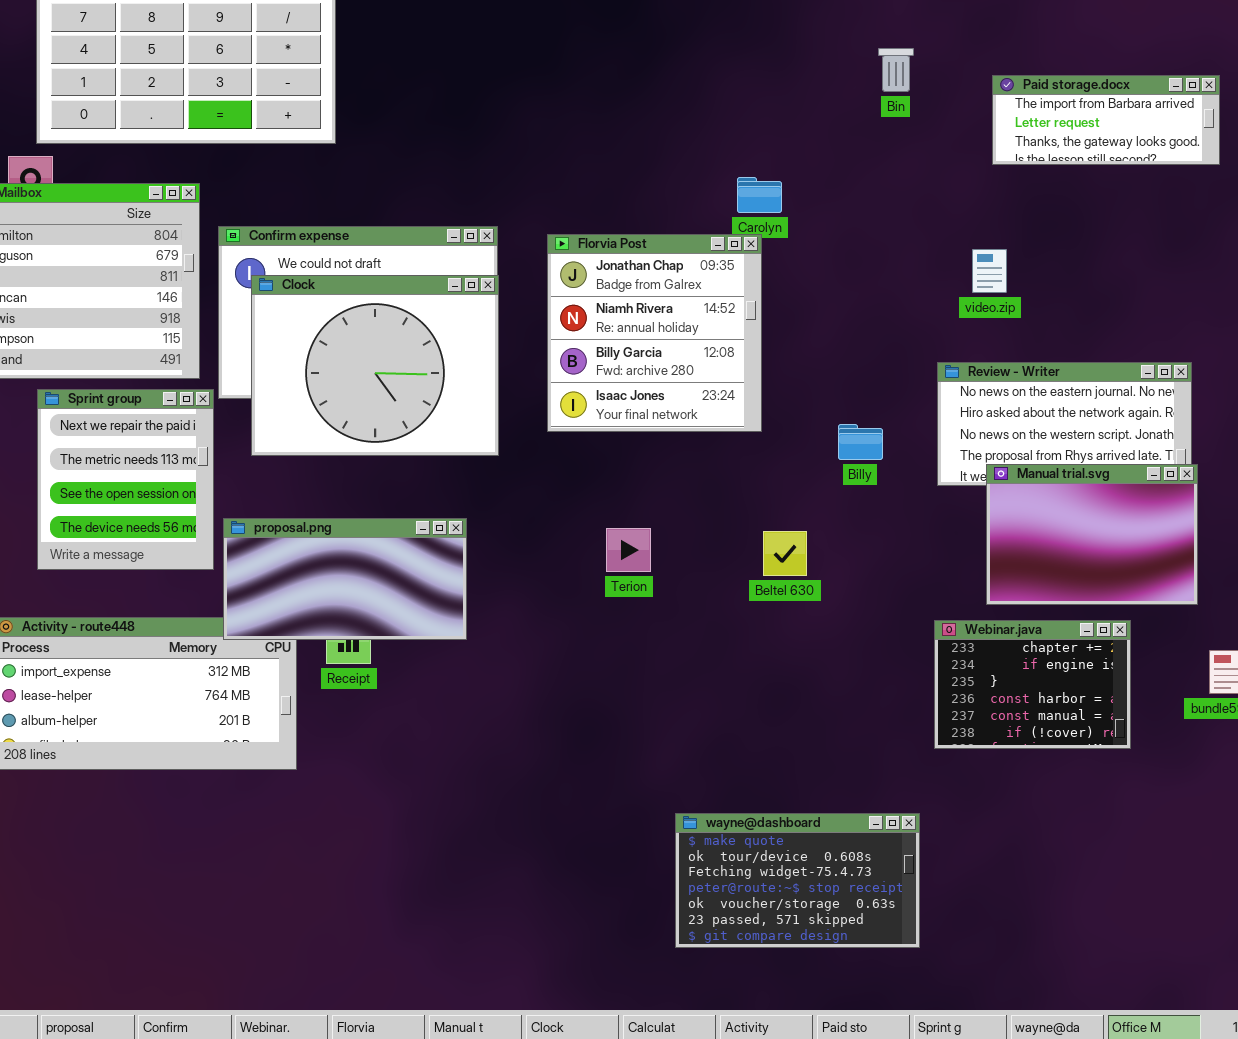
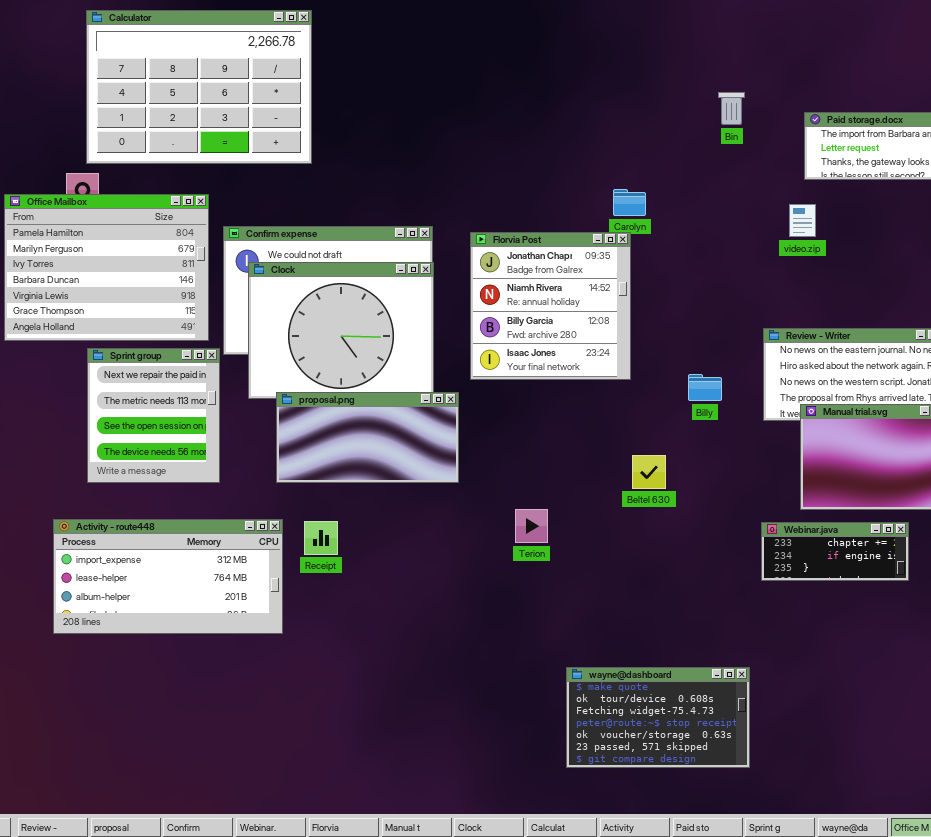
video.zip: [972,249,1007,293] -> [789,204,816,237], moved
proposal.png: [223,518,467,640] -> [276,392,459,483], moved
Terion: [606,528,651,572] -> [515,509,548,543], moved
Webinar.java: [934,620,1131,749] -> [761,522,909,581], resized

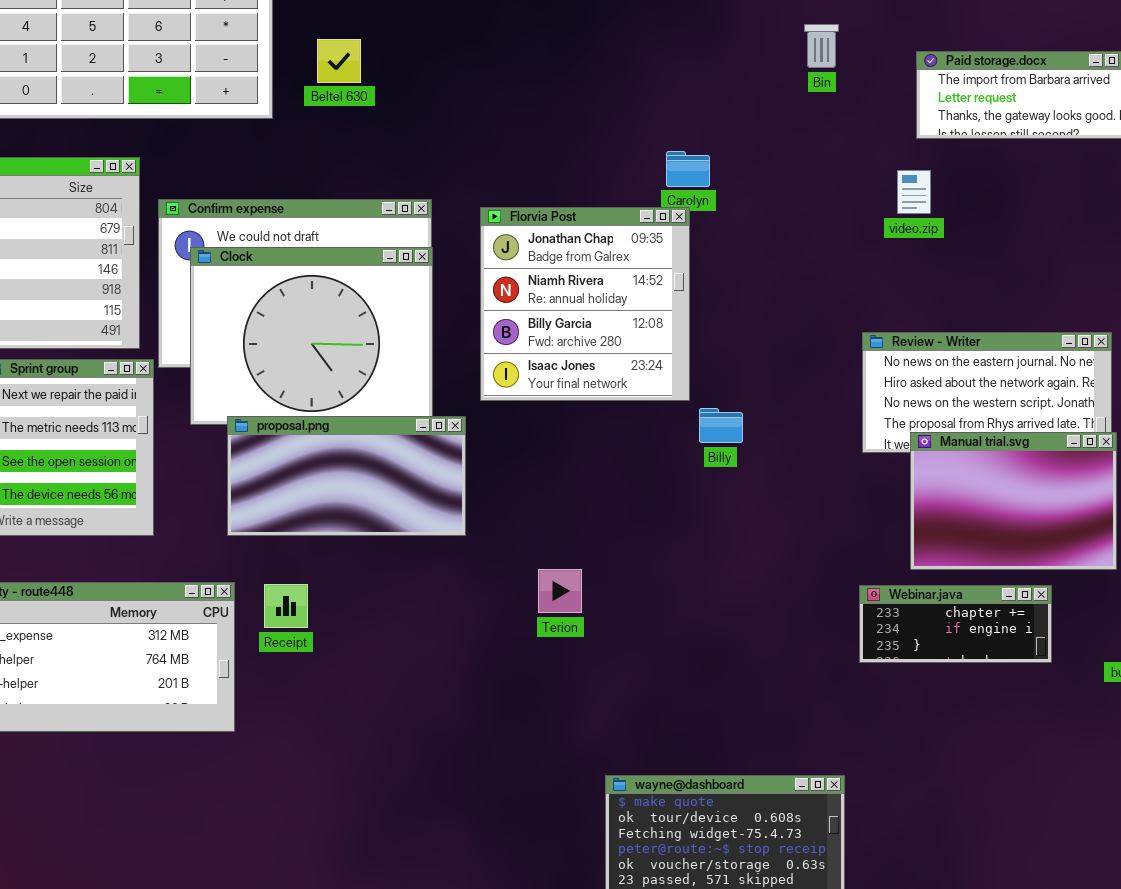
Billy: [688,374,722,401] -> [699,408,743,443], moved
Beltel 630: [632,455,666,489] -> [317,39,361,83], moved

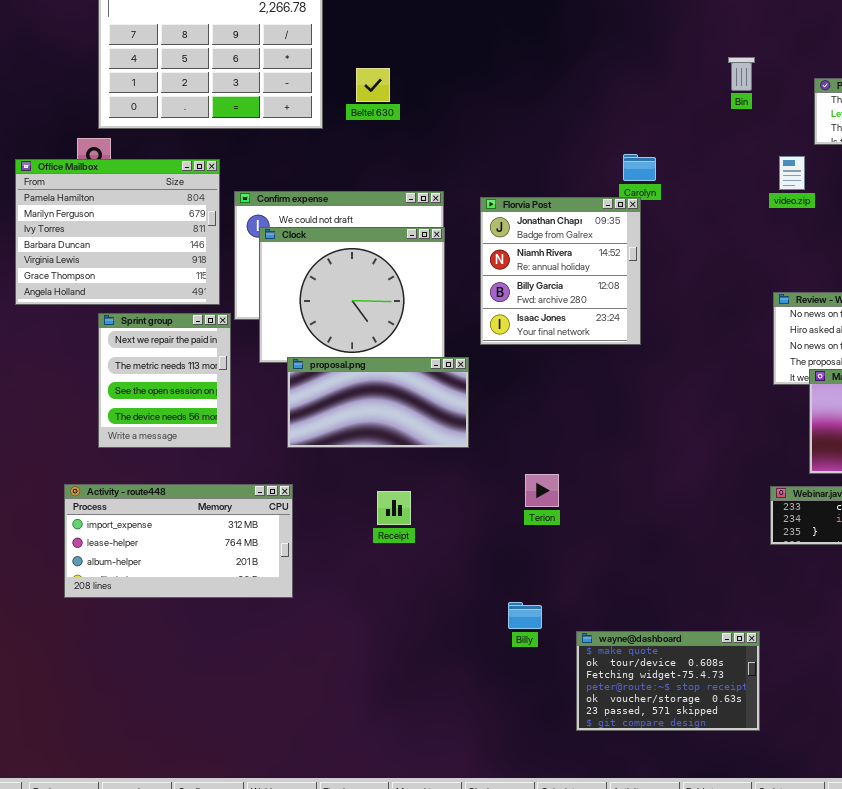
video.zip: [897,170,931,214] -> [779,156,805,190], moved
Billy: [699,408,743,443] -> [508,602,542,629], moved
Receipt: [264,584,308,628] -> [377,491,411,525], moved

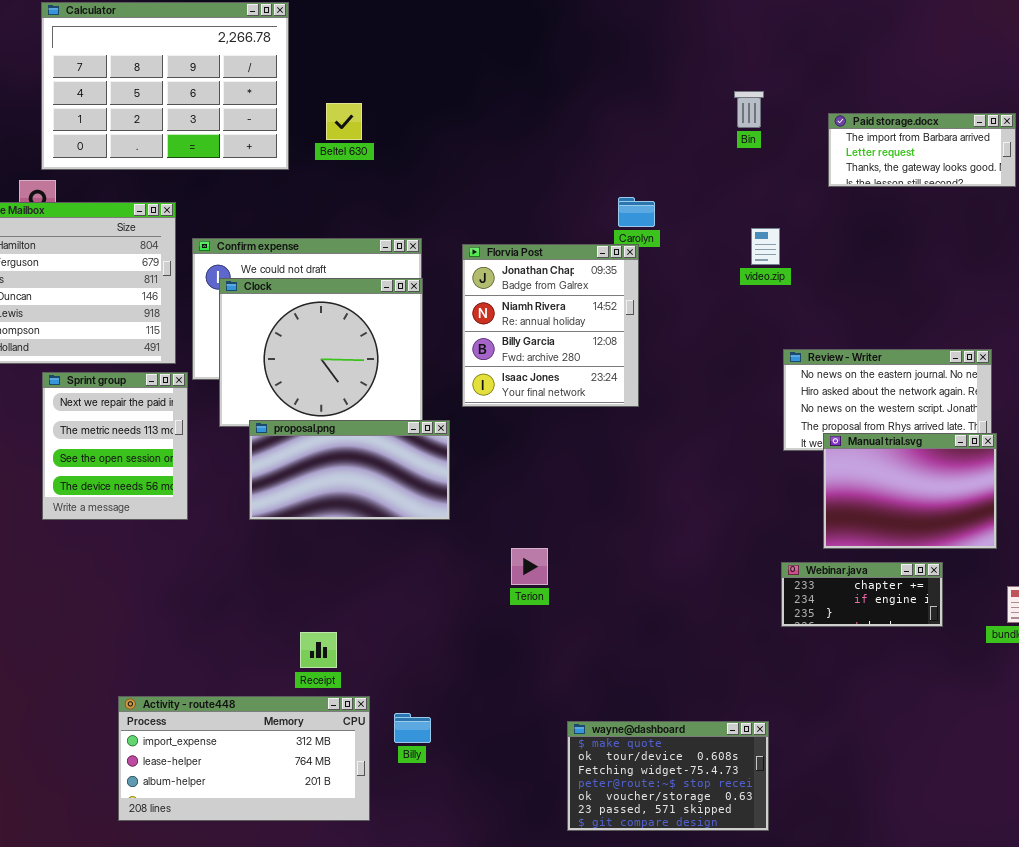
video.zip: [779,156,805,190] -> [751,228,780,265], moved
Activity - route448: [64,484,293,598] -> [118,696,370,821], moved
Receipt: [377,491,411,525] -> [300,632,337,668], moved
Billy: [508,602,542,629] -> [394,713,431,743], moved

